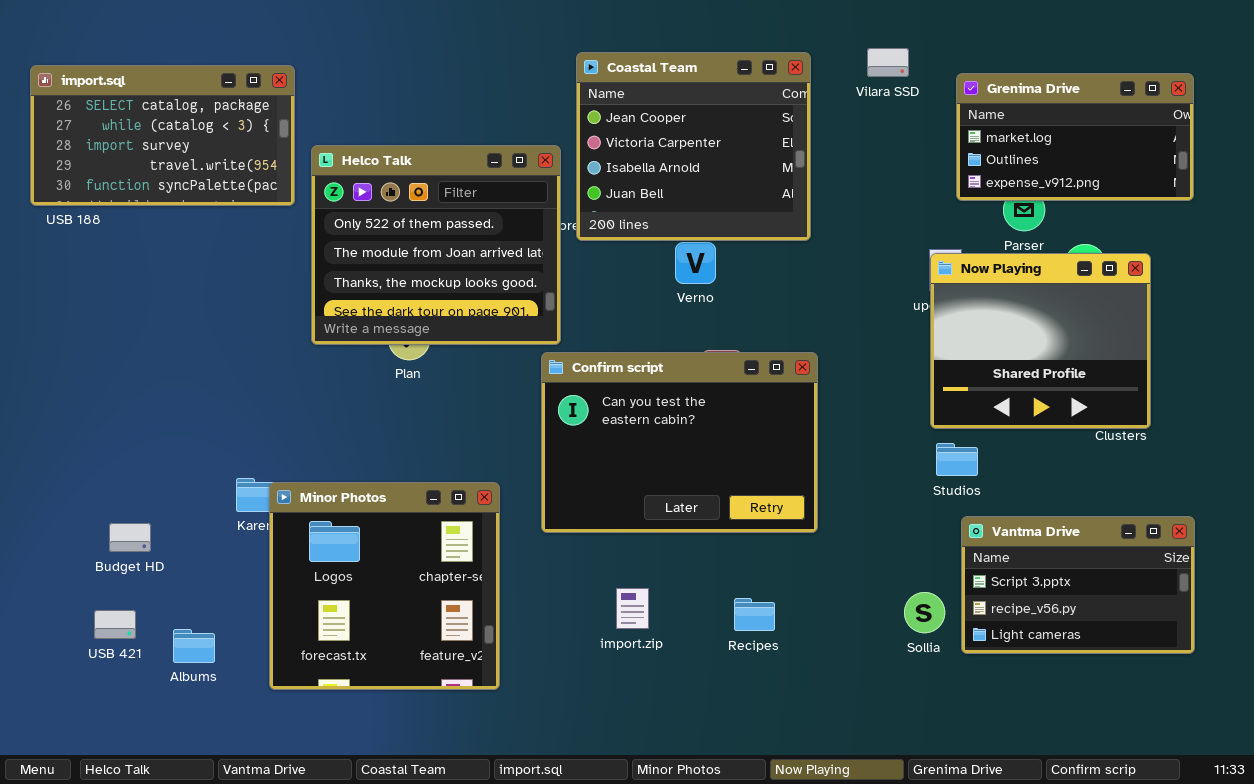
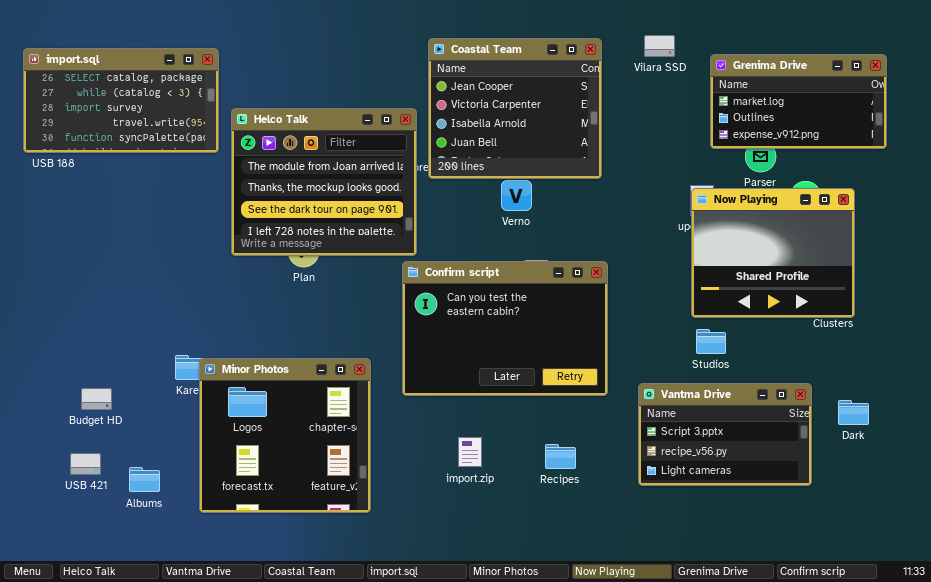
Helco Talk: [311,145,561,345] -> [231,108,417,256], scrolled down 1 row
Vantma Drive: [961,516,1195,654] -> [638,383,812,486], moved

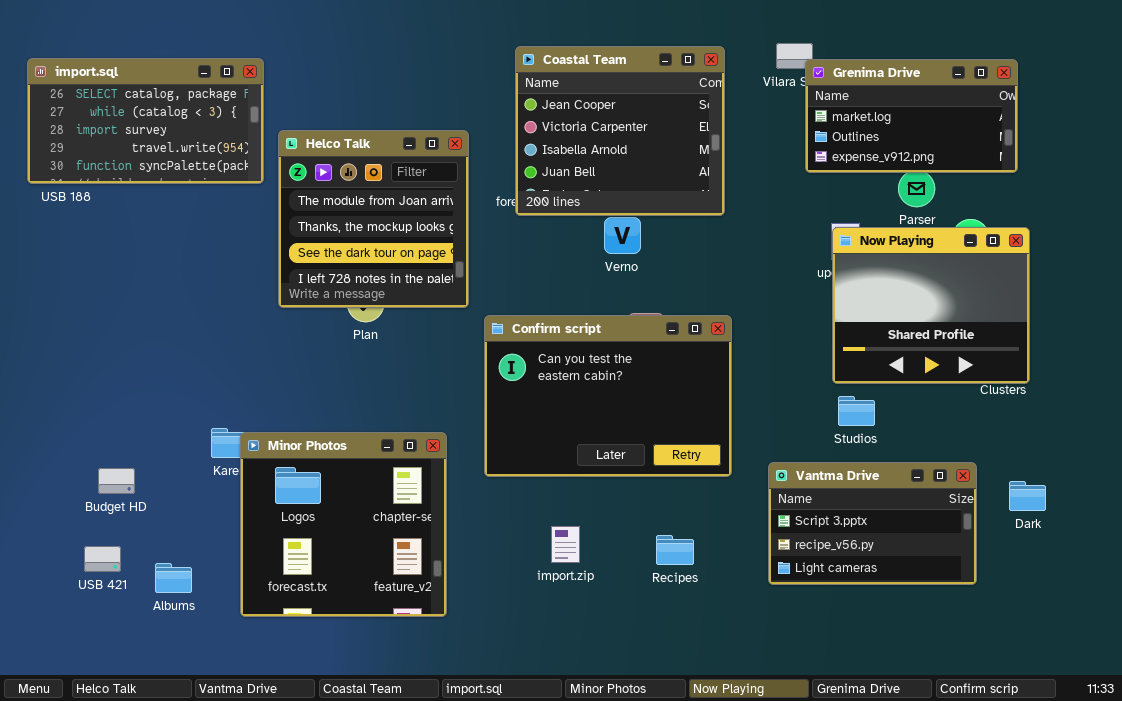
Grenima Drive: [710,54,887,149] -> [805,59,1018,173], moved
Helco Talk: [231,108,417,256] -> [278,130,469,308], resized

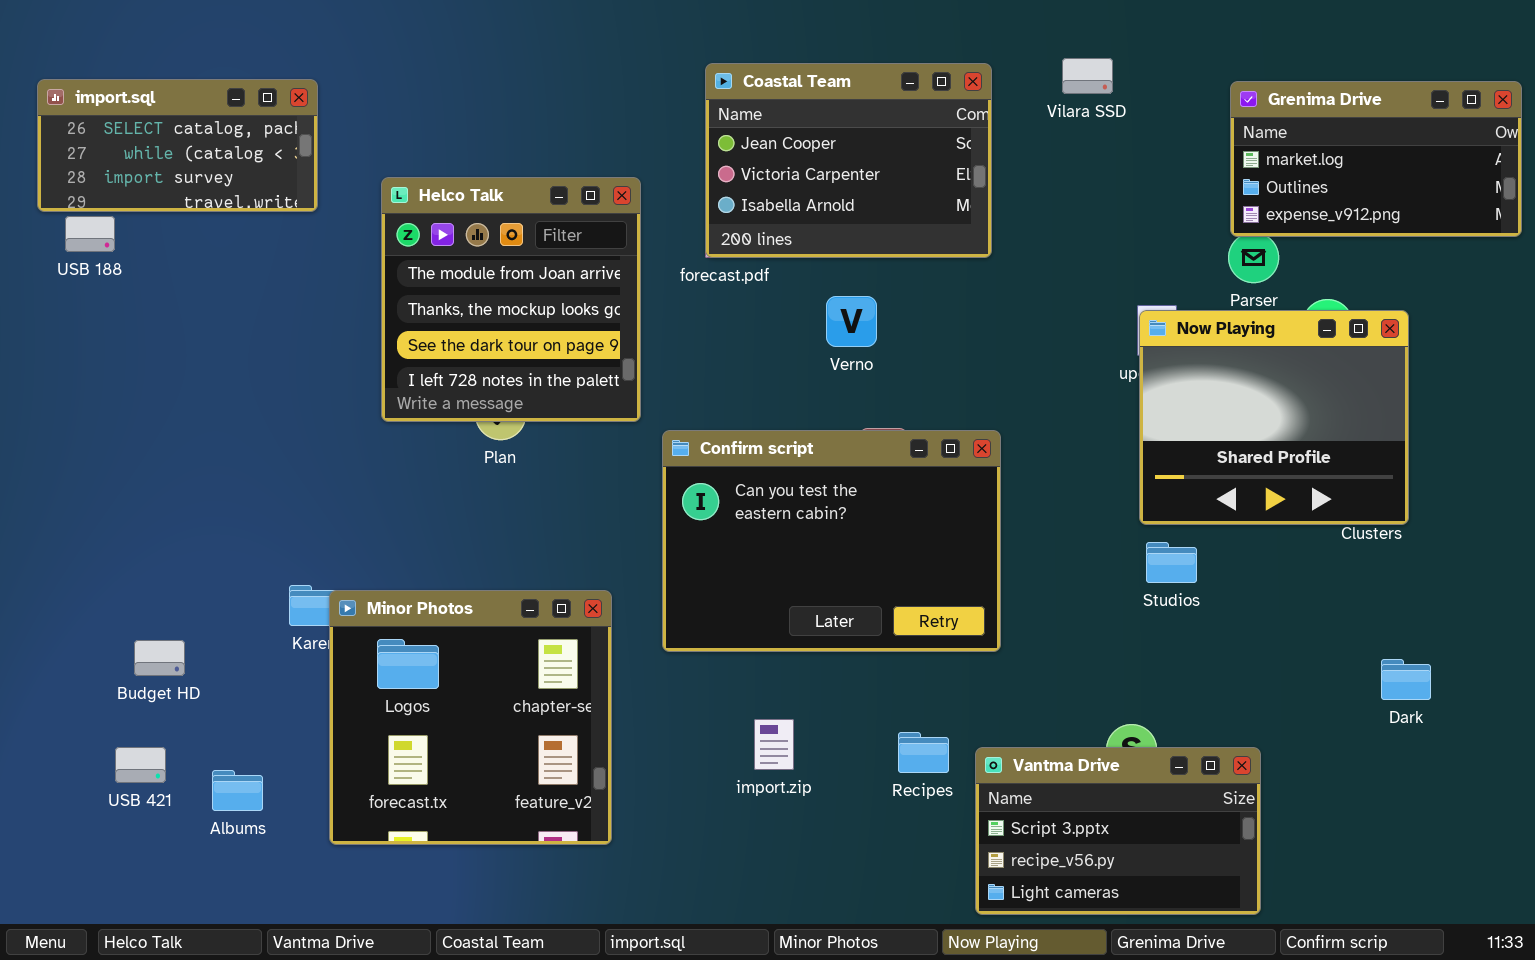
Coastal Team: [515,46,725,216] -> [705,63,992,258], resized
import.sql: [27,58,264,184] -> [37,79,318,212], resized
Grenima Drive: [805,59,1018,173] -> [1230,81,1522,237], moved
Vantma Drive: [768,462,977,585] -> [975,747,1261,915], moved

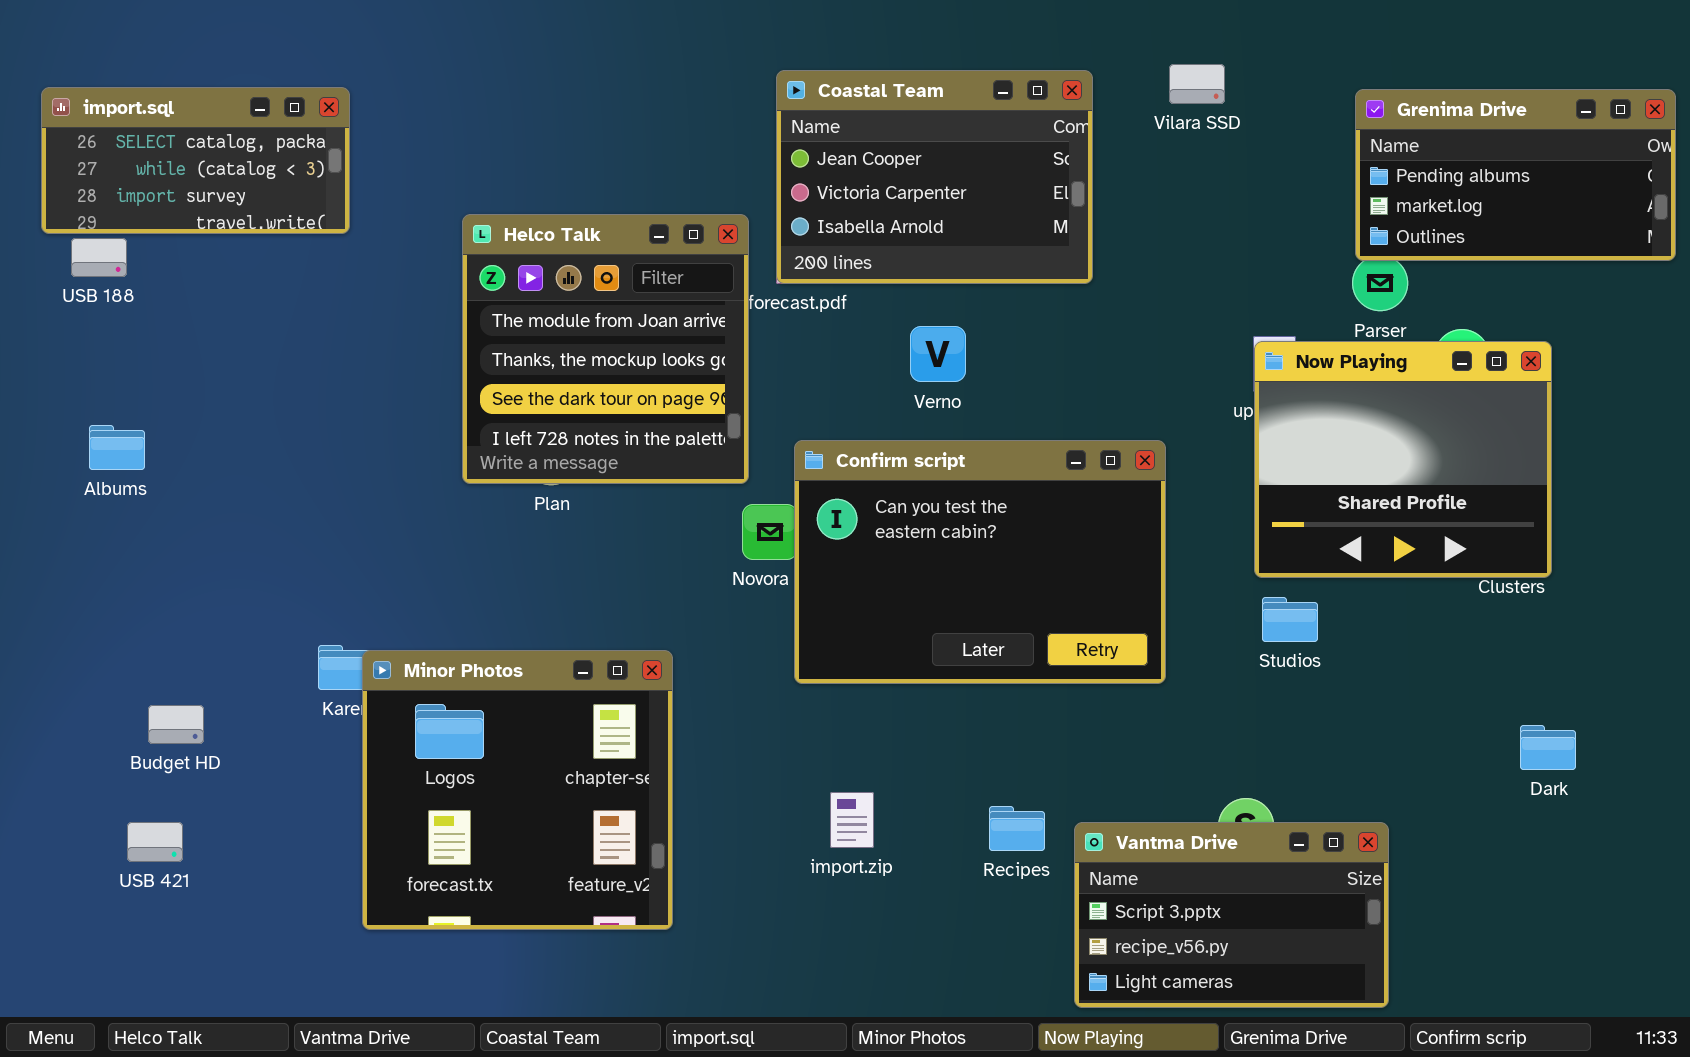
Grenima Drive: [1230,81,1522,237] -> [1355,89,1676,261], scrolled up 1 row
Helco Talk: [381,177,641,422] -> [462,214,749,484], moved
Confirm script: [662,430,1001,652] -> [794,440,1166,684], moved
Albums: [212,770,263,811] -> [89,425,145,470], moved

